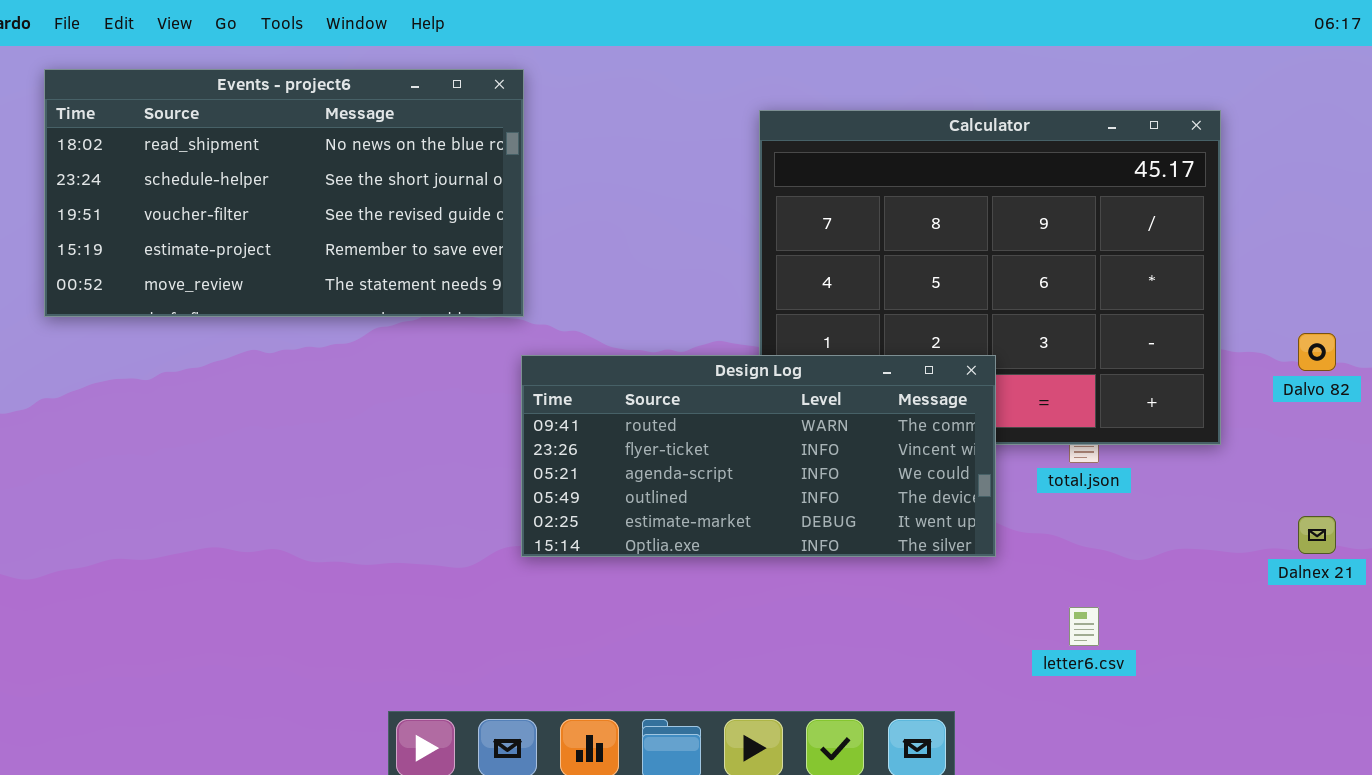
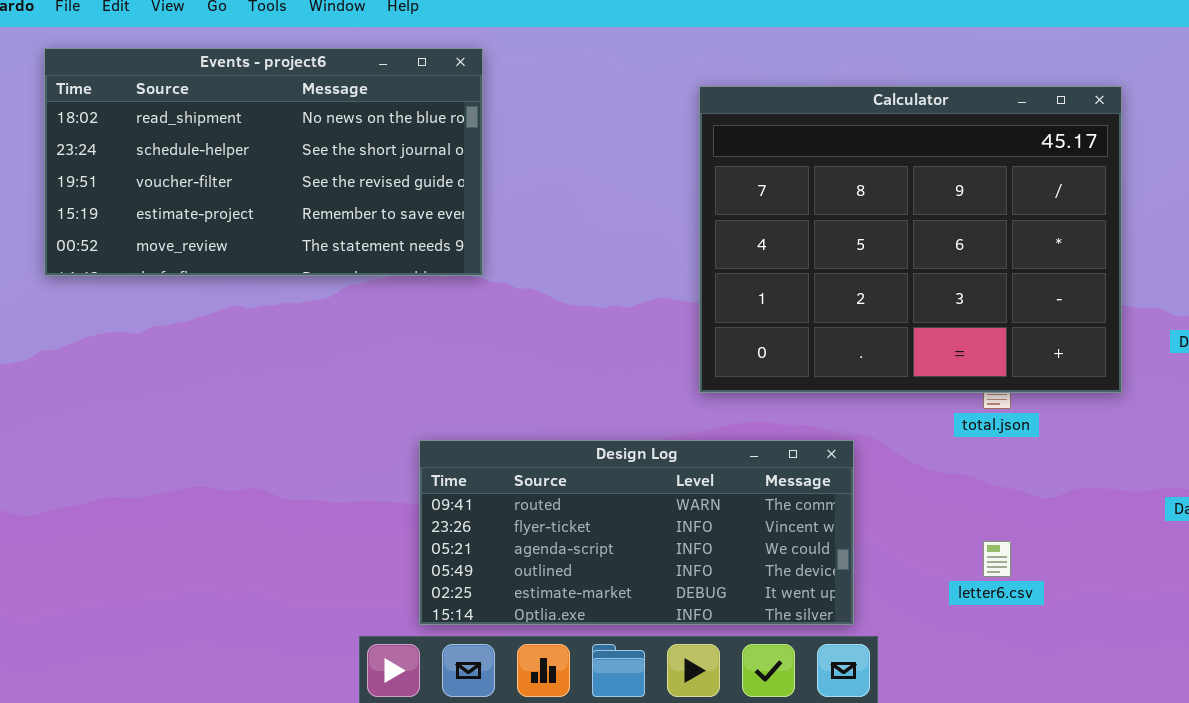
Design Log: [521,355,996,557] -> [419,440,854,625], moved

